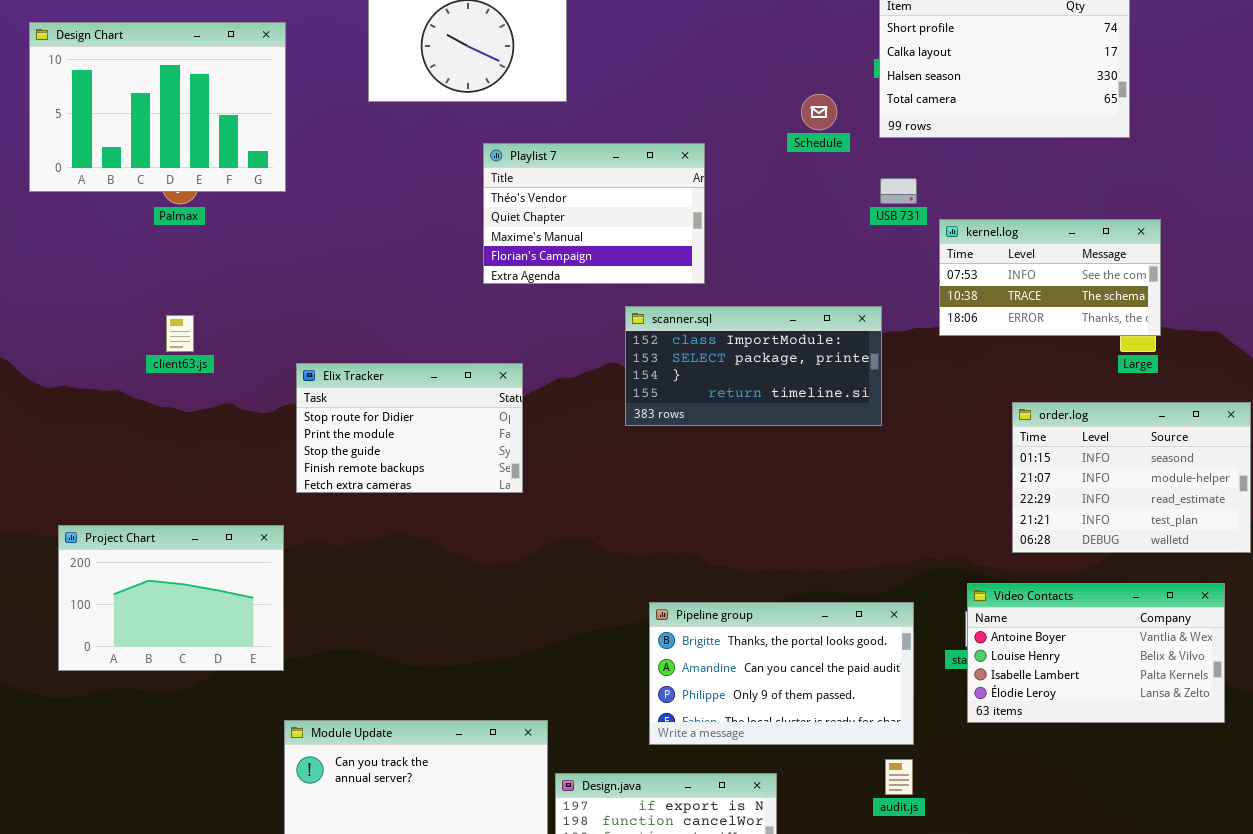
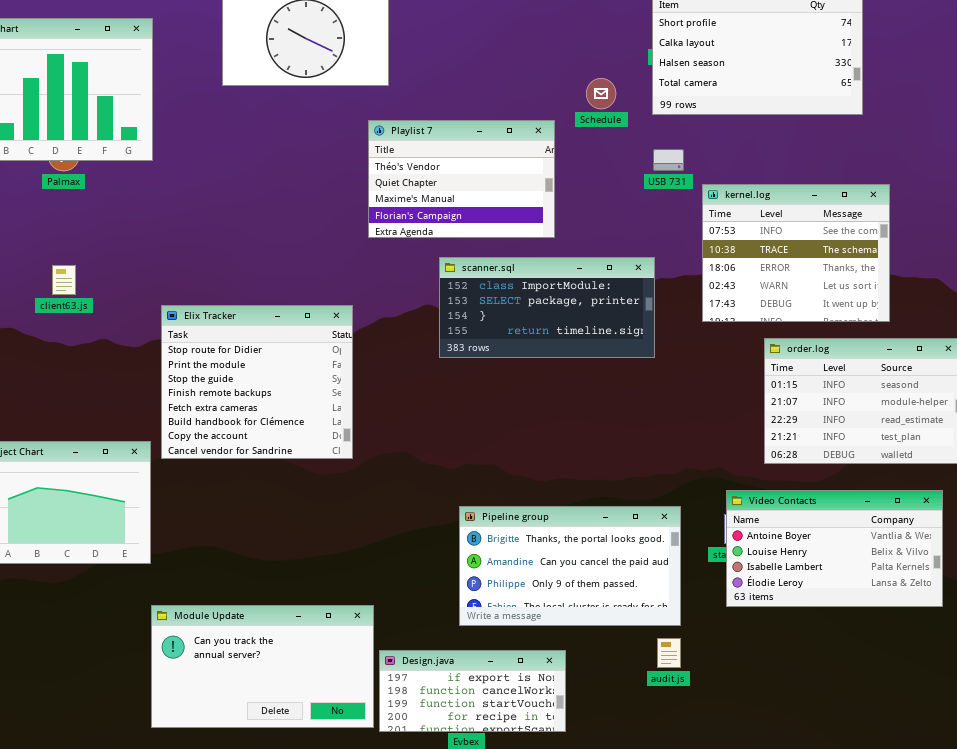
Playlist 7: [483,143,705,284] -> [368,120,555,238], moved
kernel.log: [939,219,1161,336] -> [702,184,890,322], resized
Elix Tracker: [296,363,523,493] -> [161,305,353,459], resized

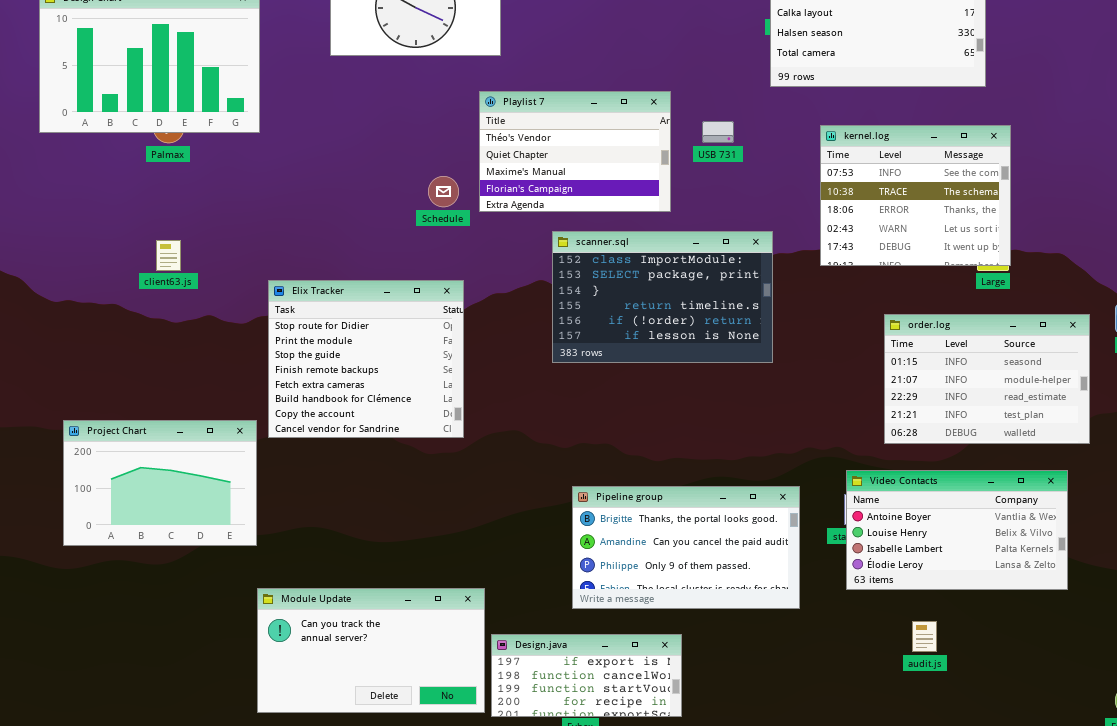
Schedule: [586,78,616,109] -> [428,176,459,207], moved
USB 731: [653,149,684,171] -> [702,121,734,143], moved
kernel.log: [702,184,890,322] -> [820,125,1011,266], moved
scanner.sql: [439,257,655,358] -> [552,231,773,363], resized
audit.js: [657,638,681,668] -> [912,621,937,652], moved

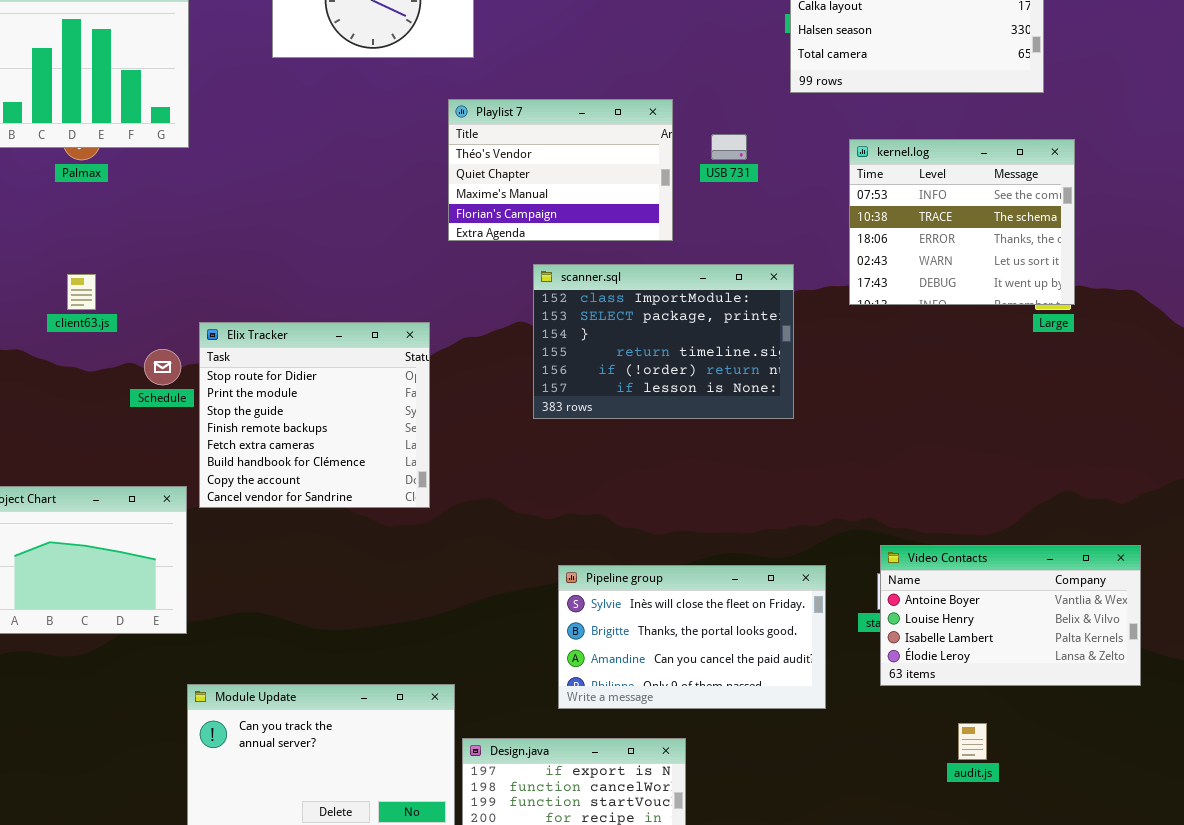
Schedule: [428,176,459,207] -> [144,349,181,385], moved
order.log: [884,314,1090,444] -> none, closed
Pipeline group: [572,486,800,609] -> [558,565,826,709], scrolled up 1 row

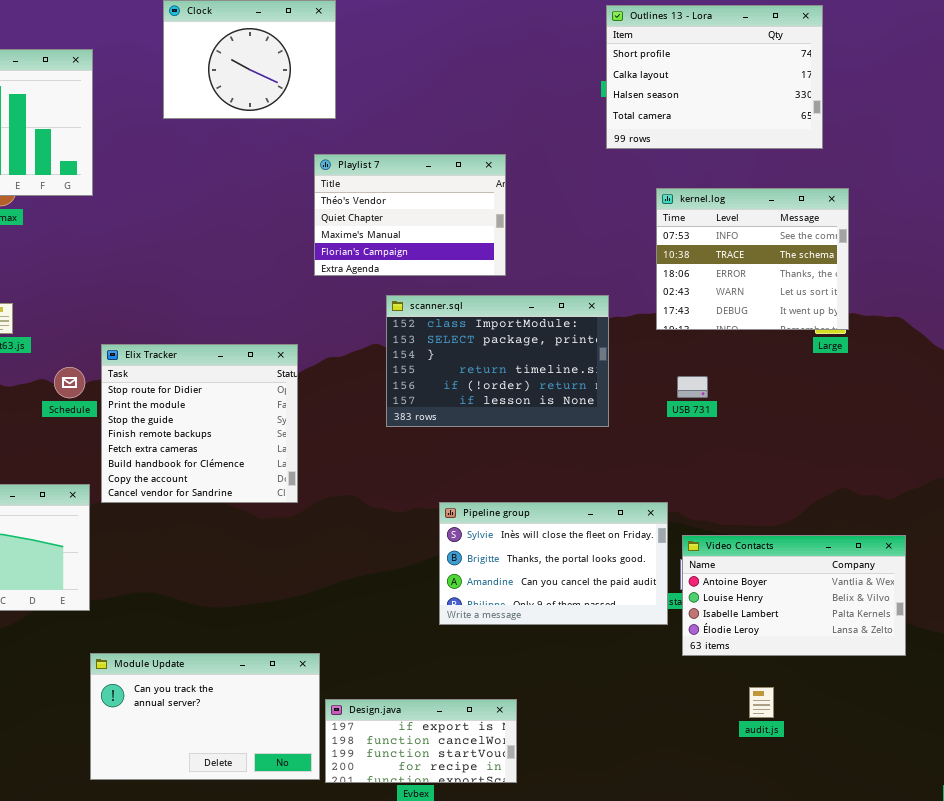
USB 731: [711,134,747,160] -> [677,376,708,398], moved
Pipeline group: [558,565,826,709] -> [439,502,668,625], moved

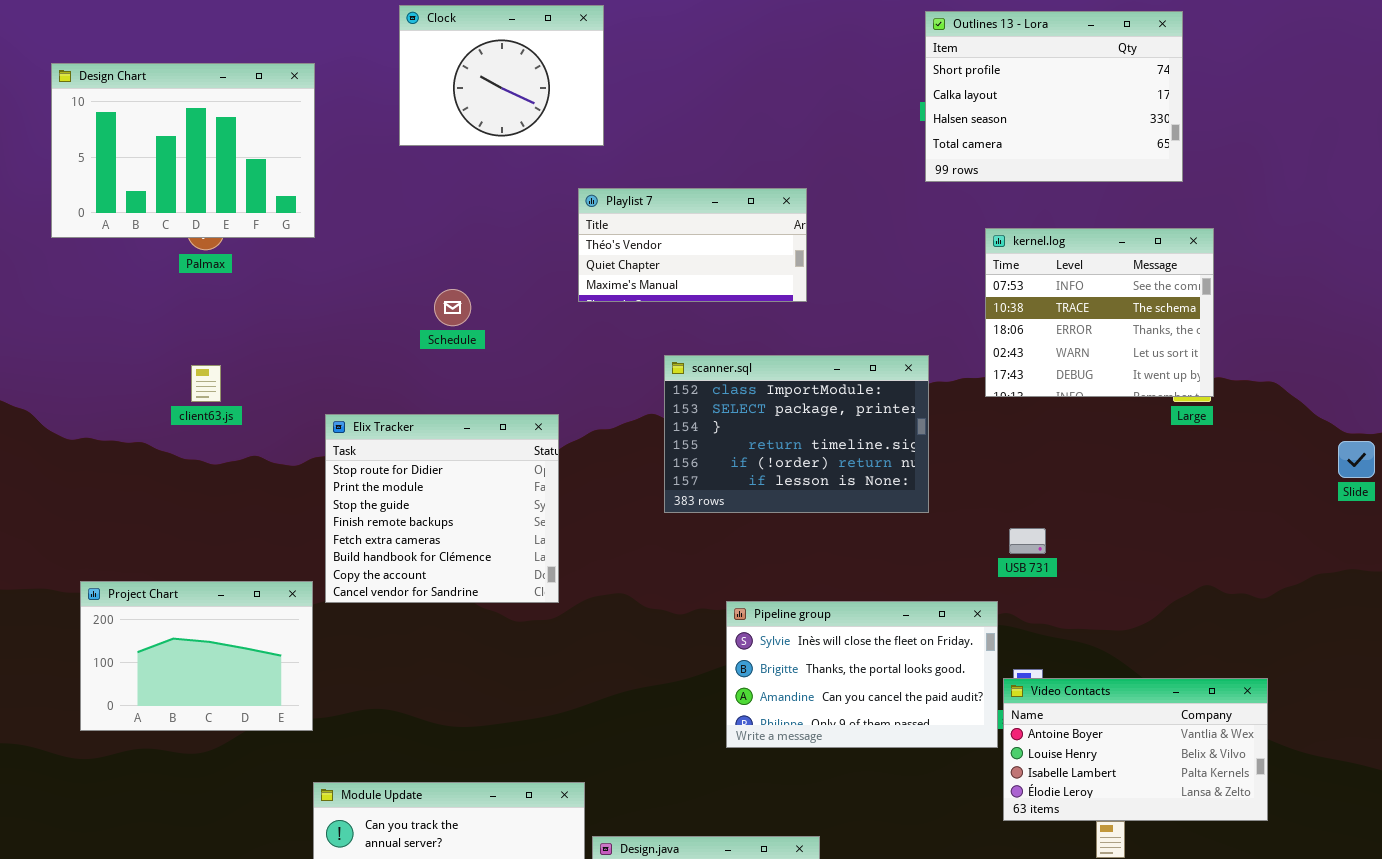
Playlist 7: [314,154,506,276] -> [578,188,807,302], resized
Schedule: [54,367,85,398] -> [434,289,471,326], moved
USB 731: [677,376,708,398] -> [1009,528,1046,554], moved
Video Contacts: [682,535,906,656] -> [1003,678,1268,821], moved

